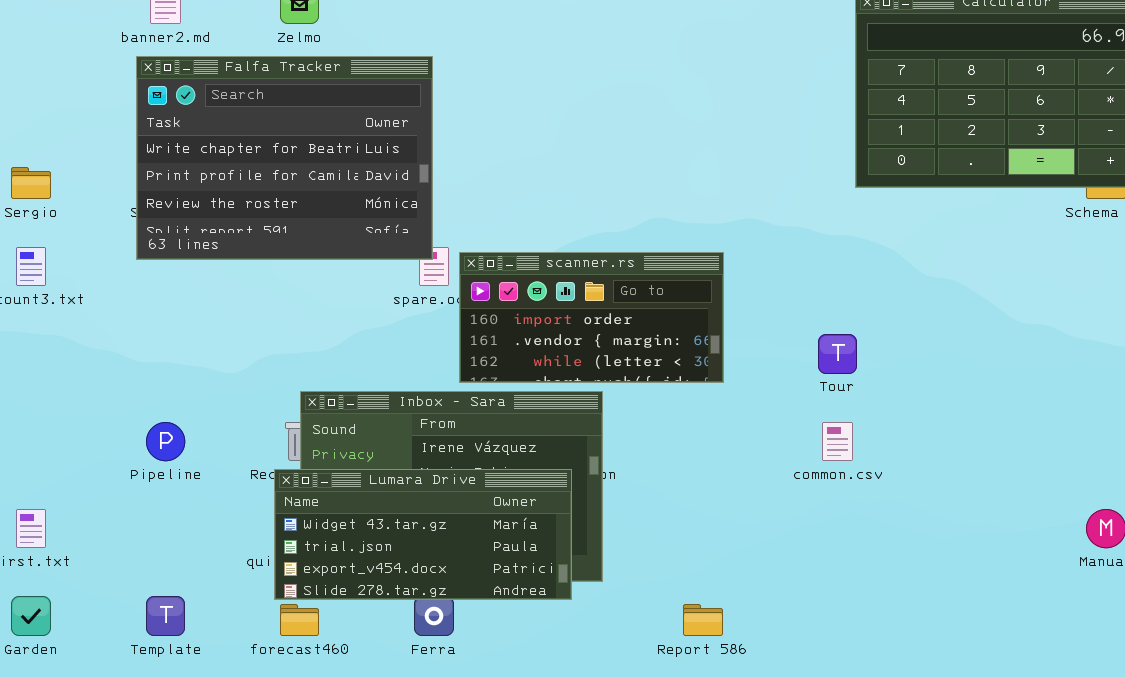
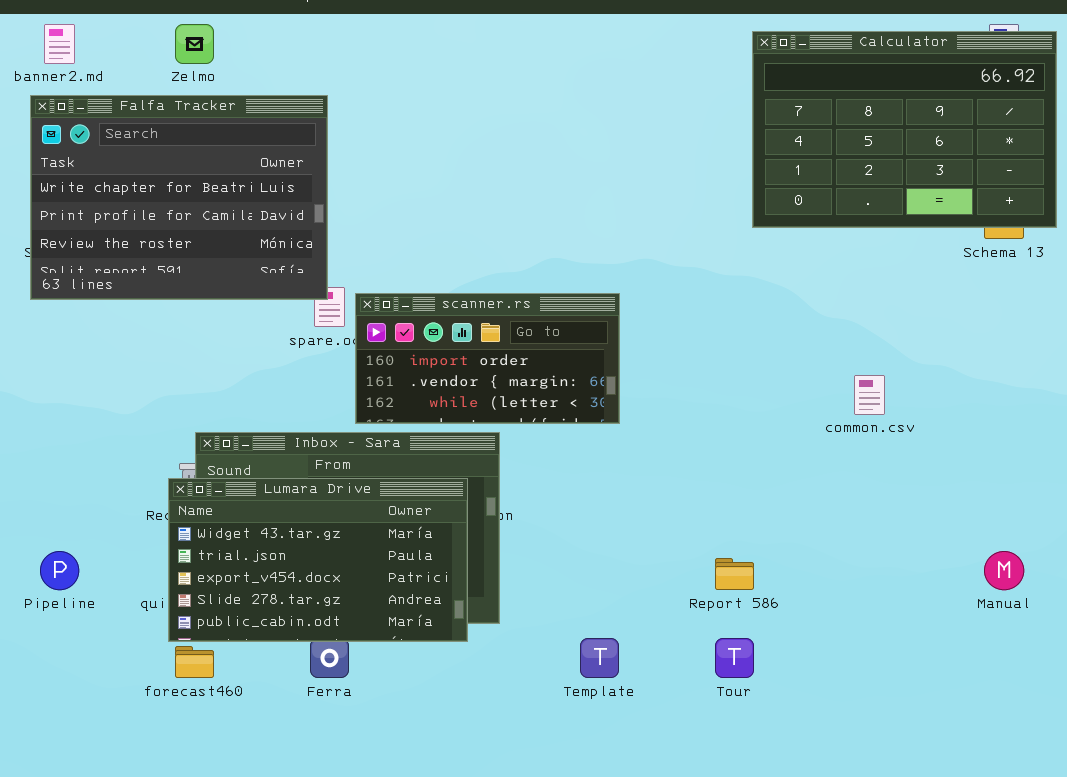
Tour: [818,334,857,374] -> [715,638,754,678], moved
Pipeline: [146,422,185,461] -> [40,551,79,590], moved
common.csv: [822,422,853,461] -> [854,375,885,415], moved
Lumara Drive: [274,469,572,600] -> [168,478,468,642], resized
Template: [146,596,185,636] -> [580,638,619,678], moved
Report 586: [683,604,723,636] -> [715,558,754,590], moved

